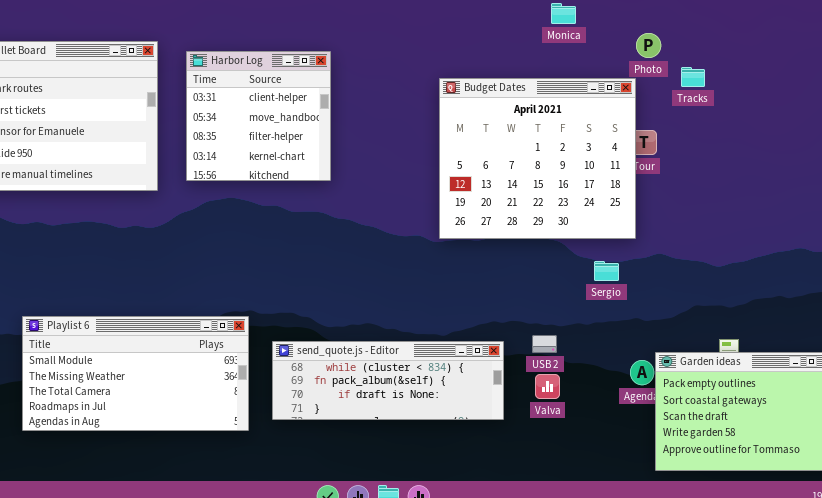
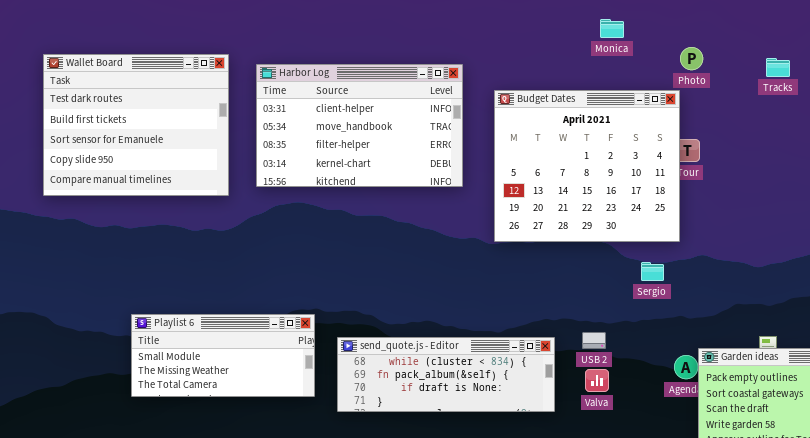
Harbor Log: [186,51,331,181] -> [256,64,463,187], resized
Tracks: [681,67,705,87] -> [766,58,790,77], moved
Playlist 6: [22,316,249,431] -> [131,314,315,397], resized

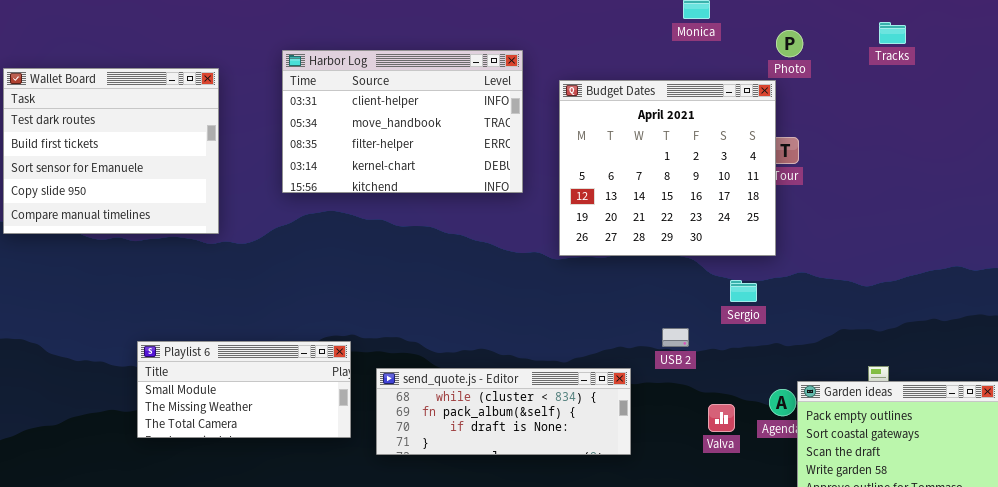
Wallet Board: [43,54,229,196] -> [3,68,219,234], moved
Tracks: [766,58,790,77] -> [879,22,906,44], moved
USB 2: [582,332,606,349] -> [662,328,689,347], moved
Valva: [585,369,609,392] -> [708,404,735,432], moved

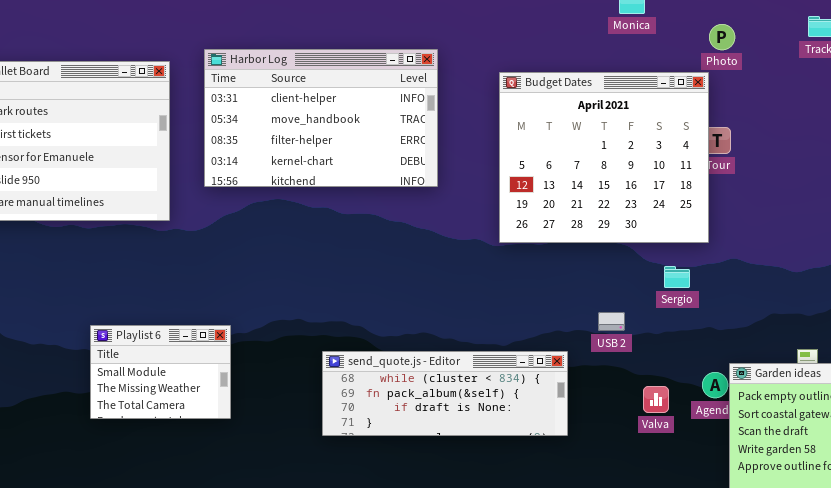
Harbor Log: [282,50,523,193] -> [204,49,438,187], moved
Playlist 6: [137,341,351,438] -> [90,325,231,419], resized

